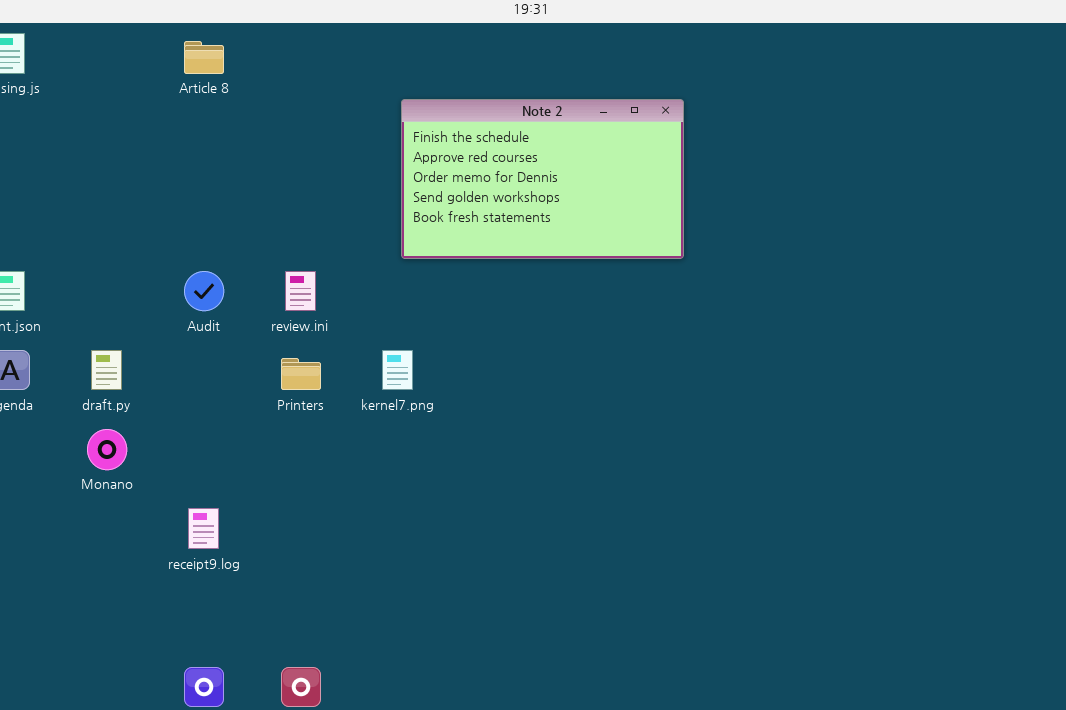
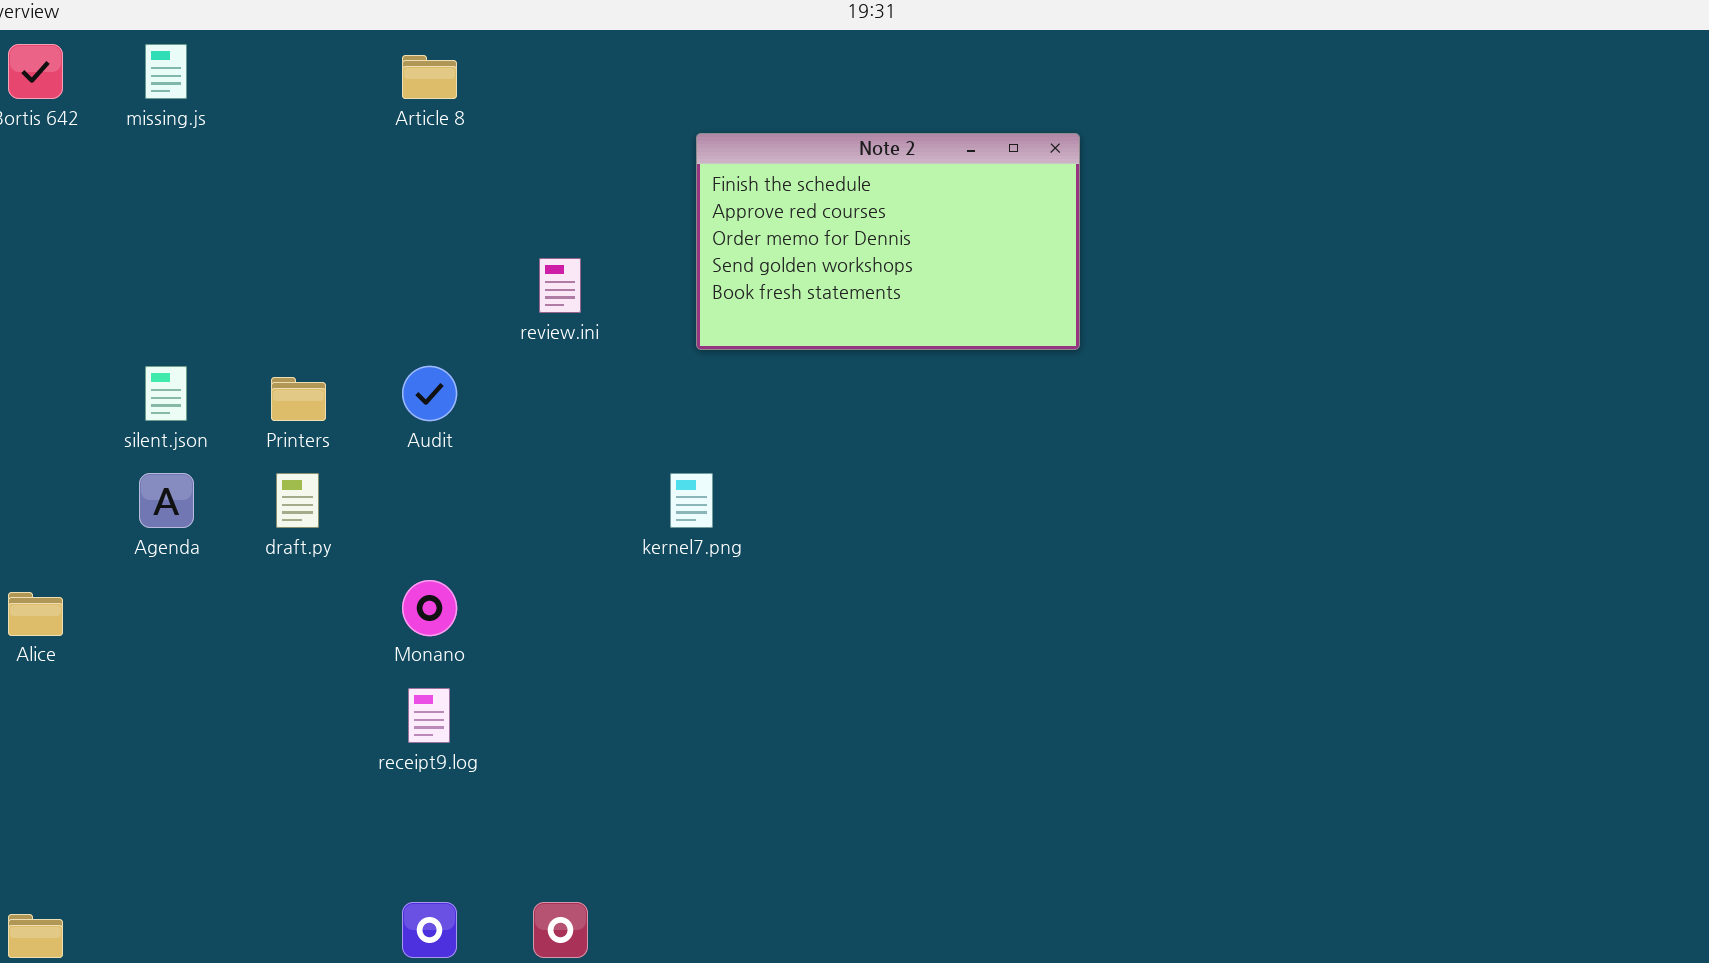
review.ini: [285,271,316,311] -> [539,258,581,313], moved
Printers: [281,358,321,390] -> [271,377,326,421], moved
Monano: [87,429,127,470] -> [402,580,457,636], moved

